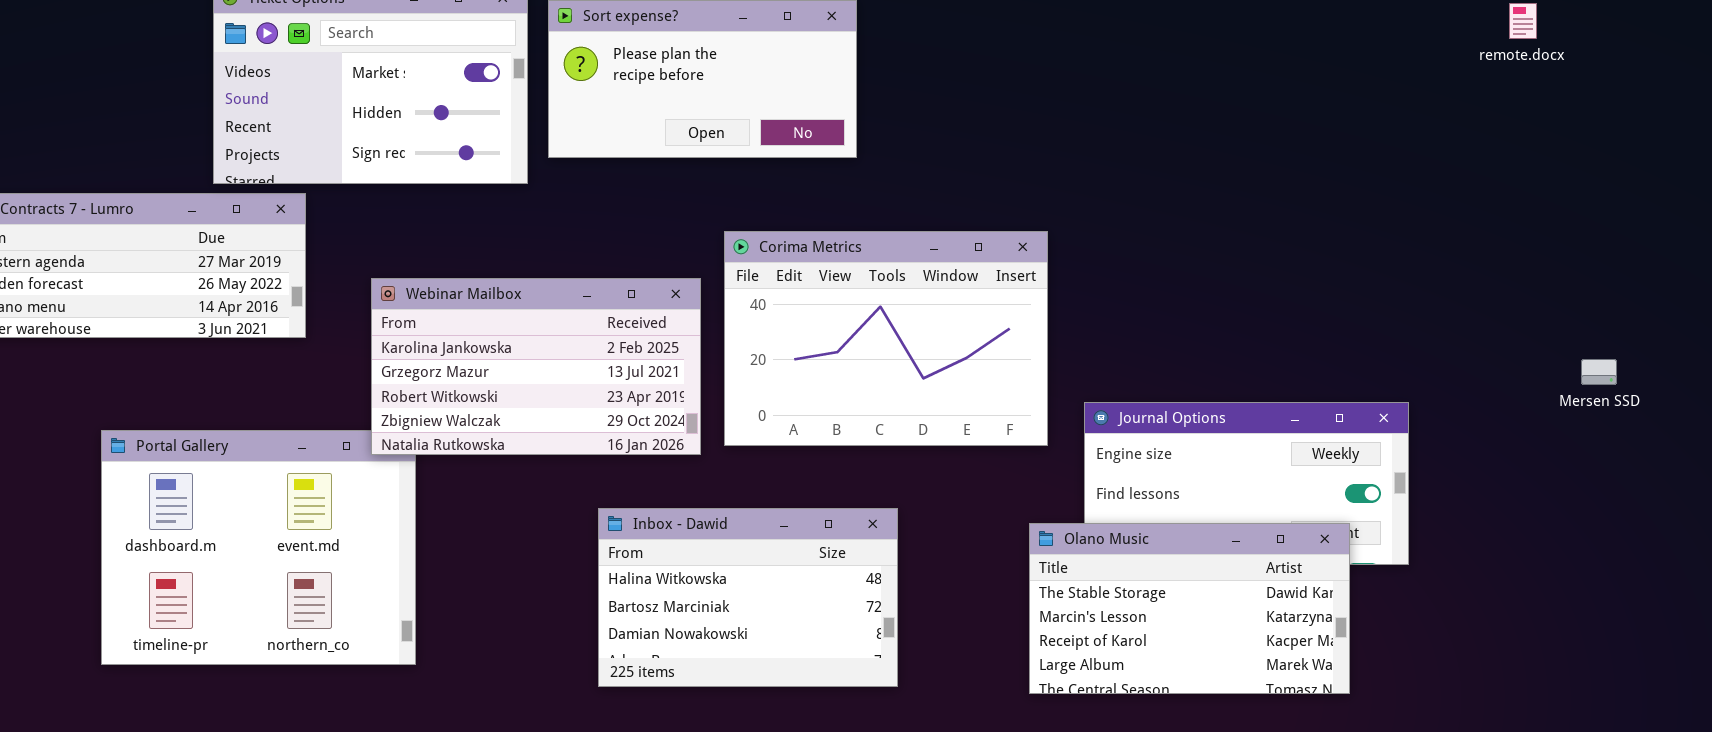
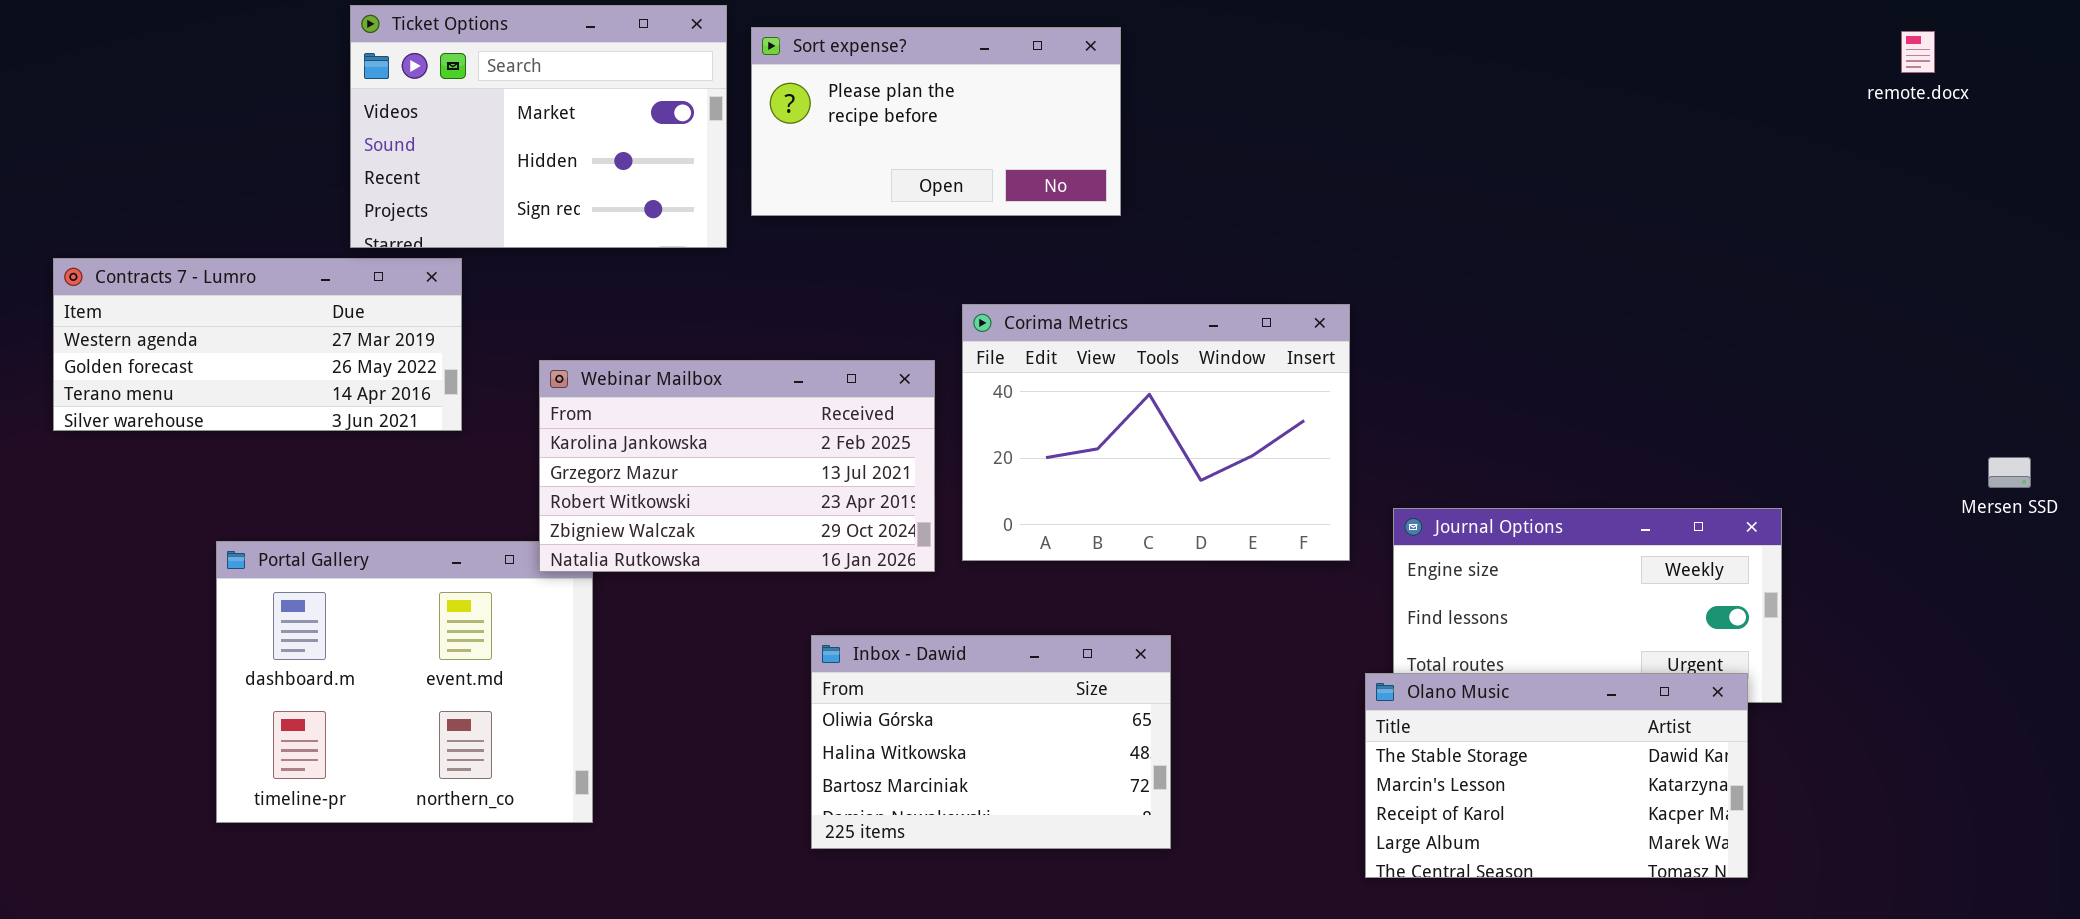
Inbox - Dawid: [598,508,898,687] -> [811,635,1171,849], scrolled up 1 row
Olano Music: [1029,523,1350,694] -> [1365,673,1748,878], moved

